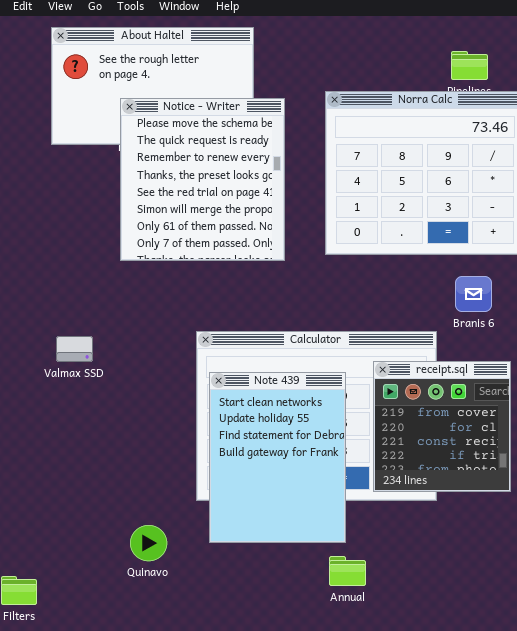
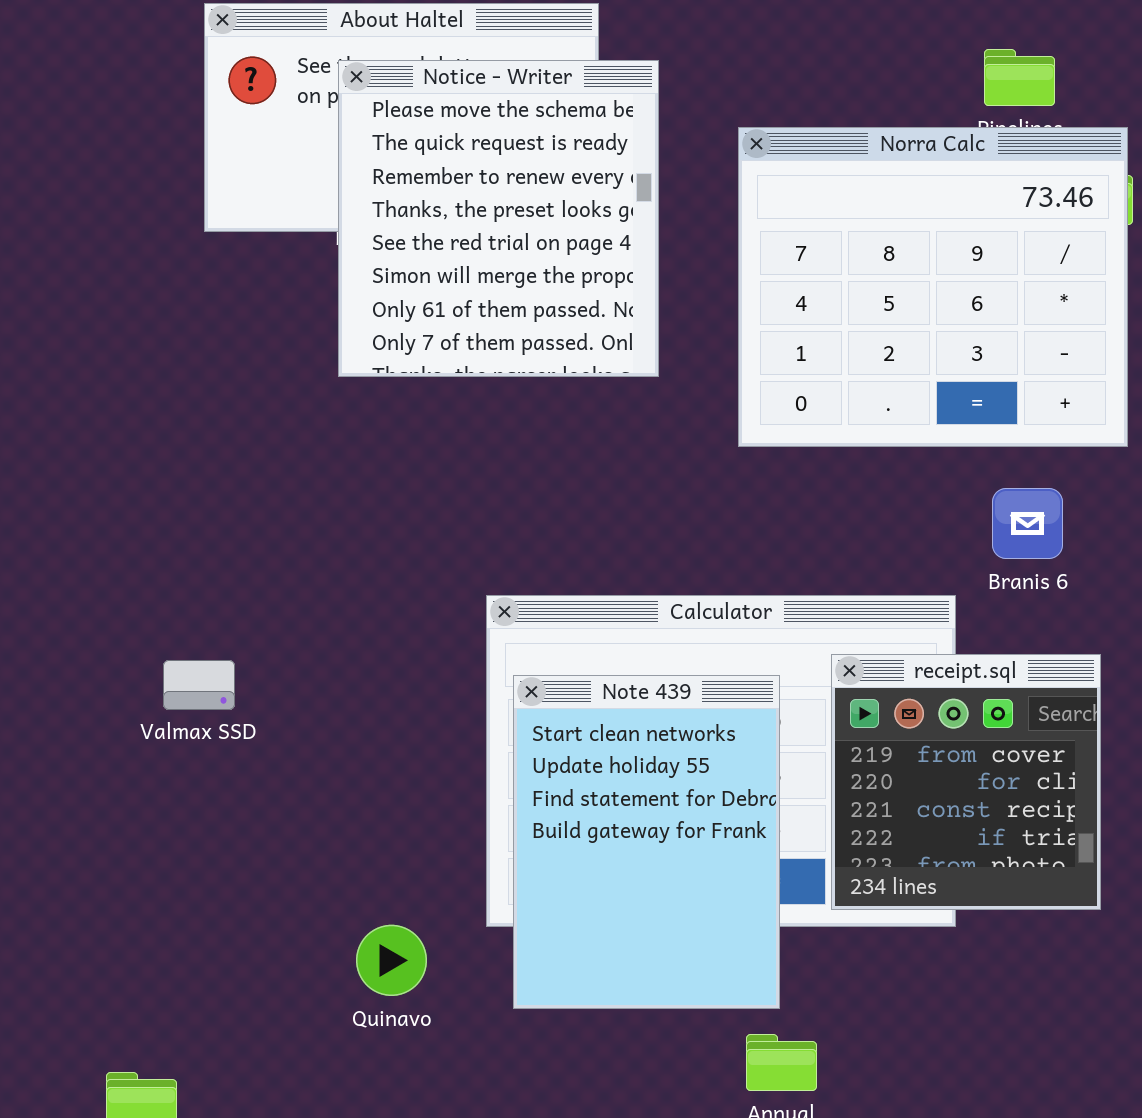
Notice - Writer: [120,98,285,261] -> [338,60,659,377], moved
Valmax SSD: [56,336,93,362] -> [163,660,235,710], moved
Quinavo: [130,525,167,561] -> [356,925,427,996], moved

